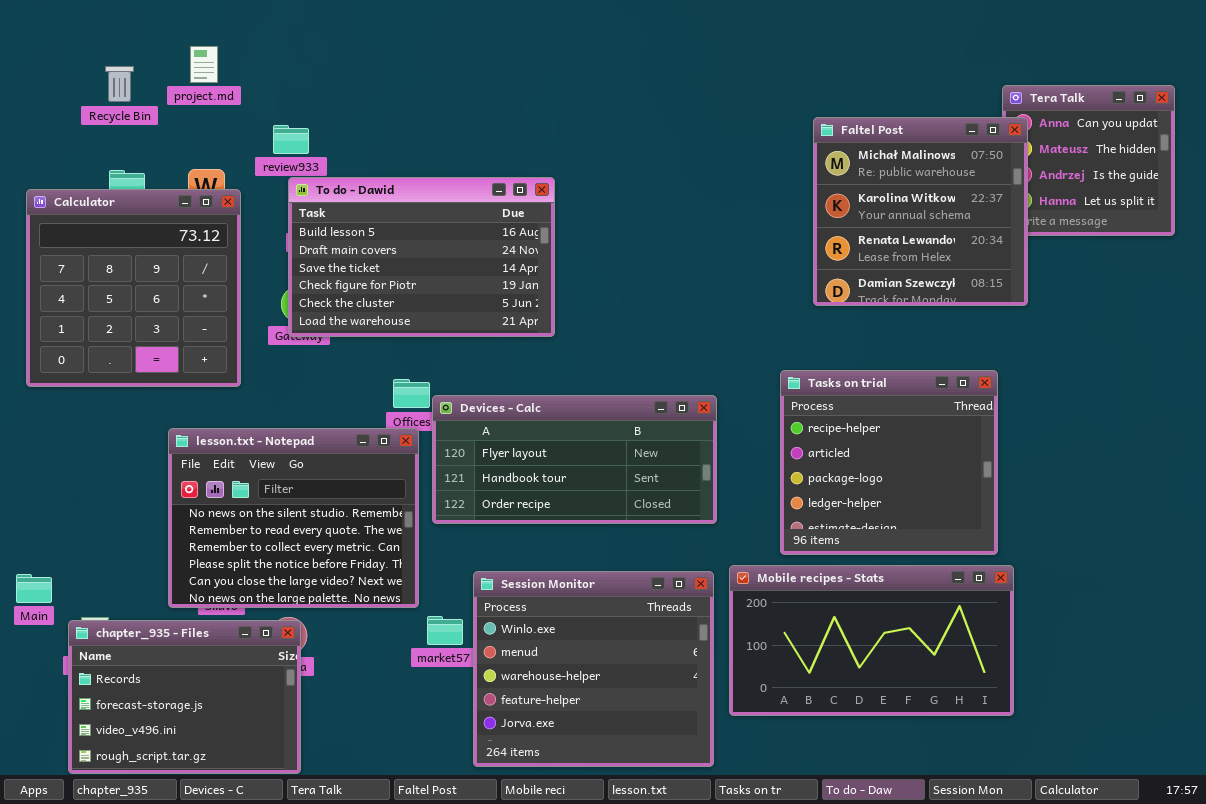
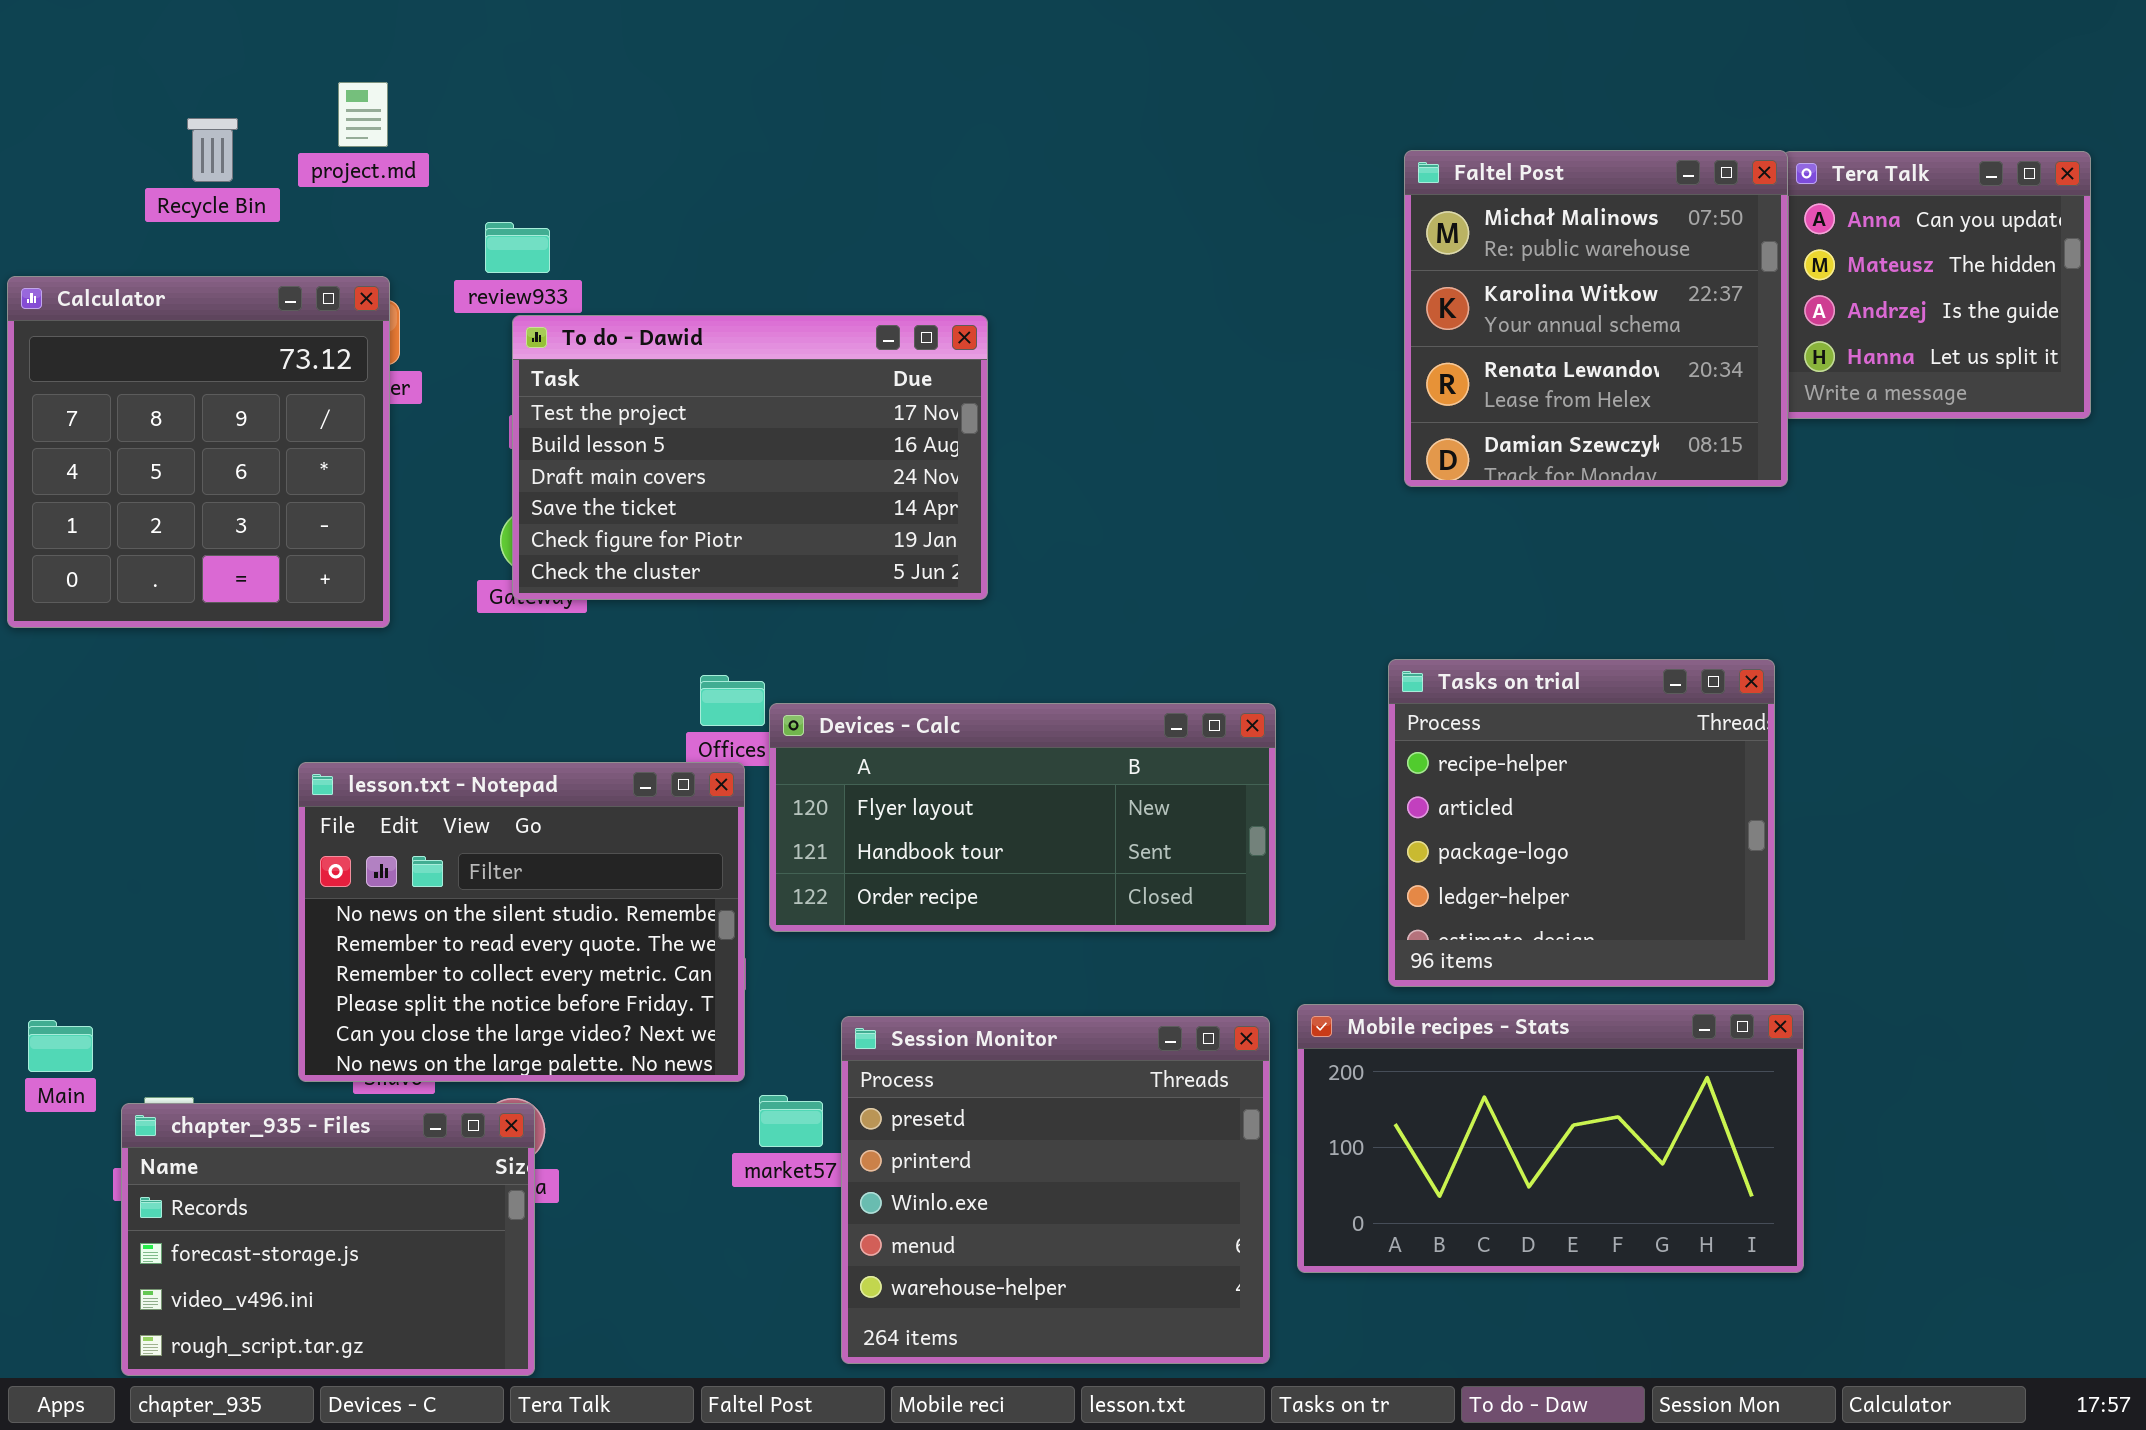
Faltel Post: [813,117,1028,306] -> [1404,150,1788,487], moved
To do - Dawid: [288,177,555,337] -> [512,315,988,600], scrolled up 1 row
Calculator: [26,189,241,387] -> [7,276,390,628], moved
Session Monitor: [473,571,714,767] -> [841,1016,1270,1364], scrolled up 2 rows

